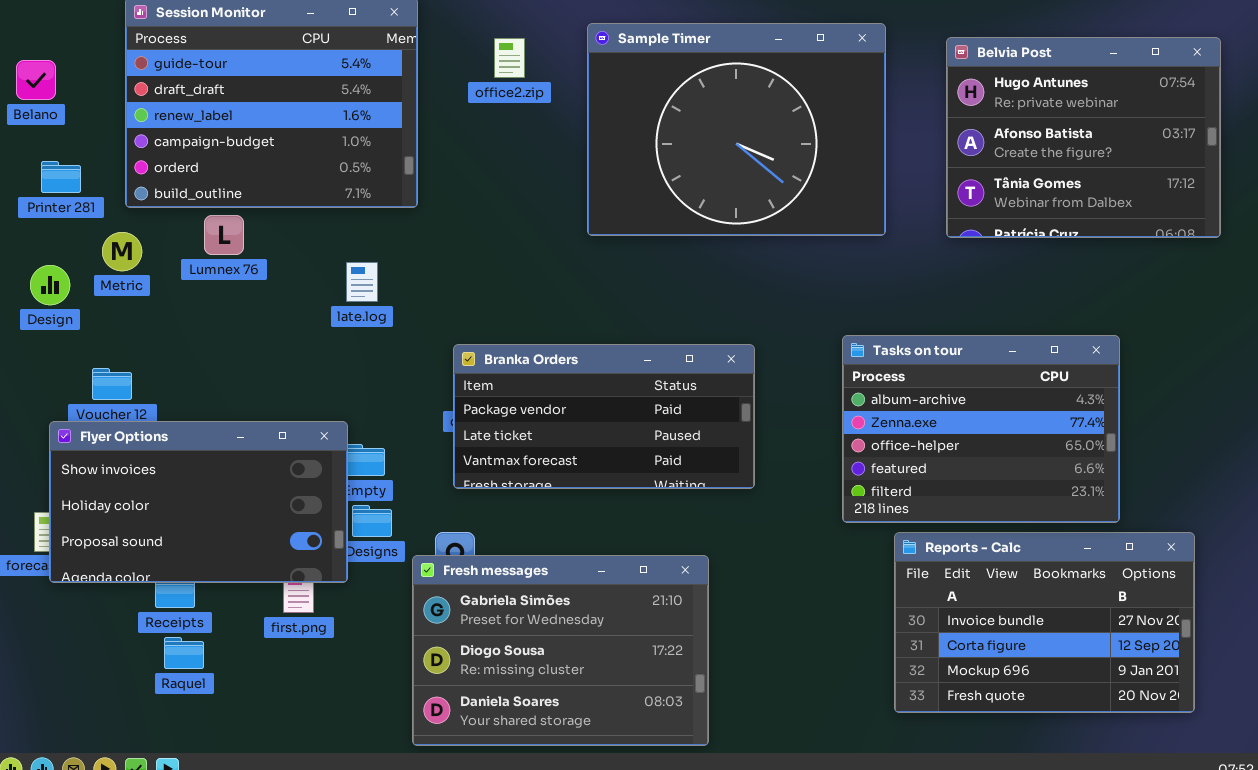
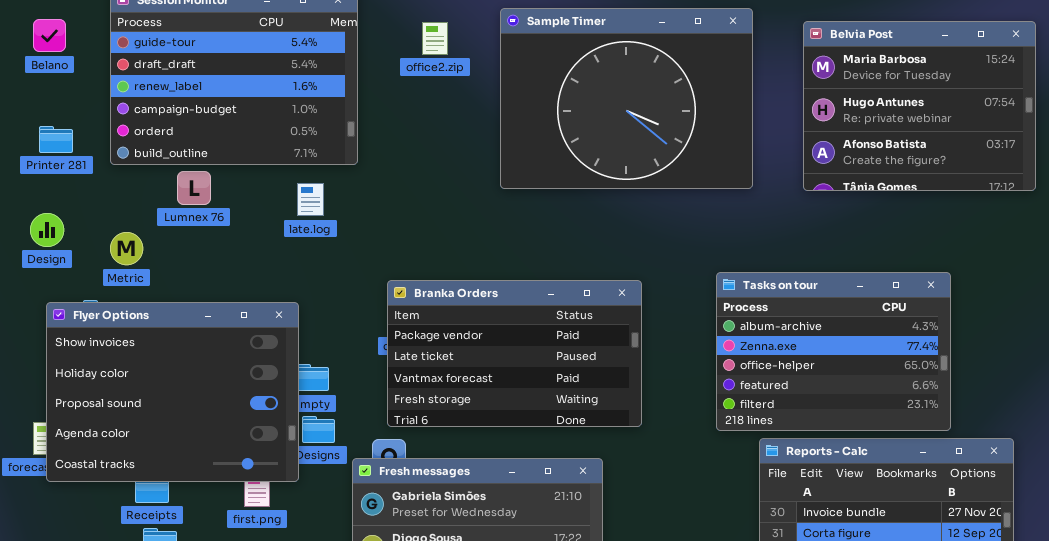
Belvia Post: [946,37,1221,238] -> [803,21,1036,191], scrolled up 1 row
Belano: [16,60,56,100] -> [33,19,66,52], moved
Metric: [102,232,142,271] -> [110,232,143,265], moved
late.log: [346,262,378,302] -> [297,183,324,216], moved
Branka Orders: [453,344,755,489] -> [387,280,642,427], resized
Flyer Options: [49,421,348,583] -> [46,302,299,482], resized

